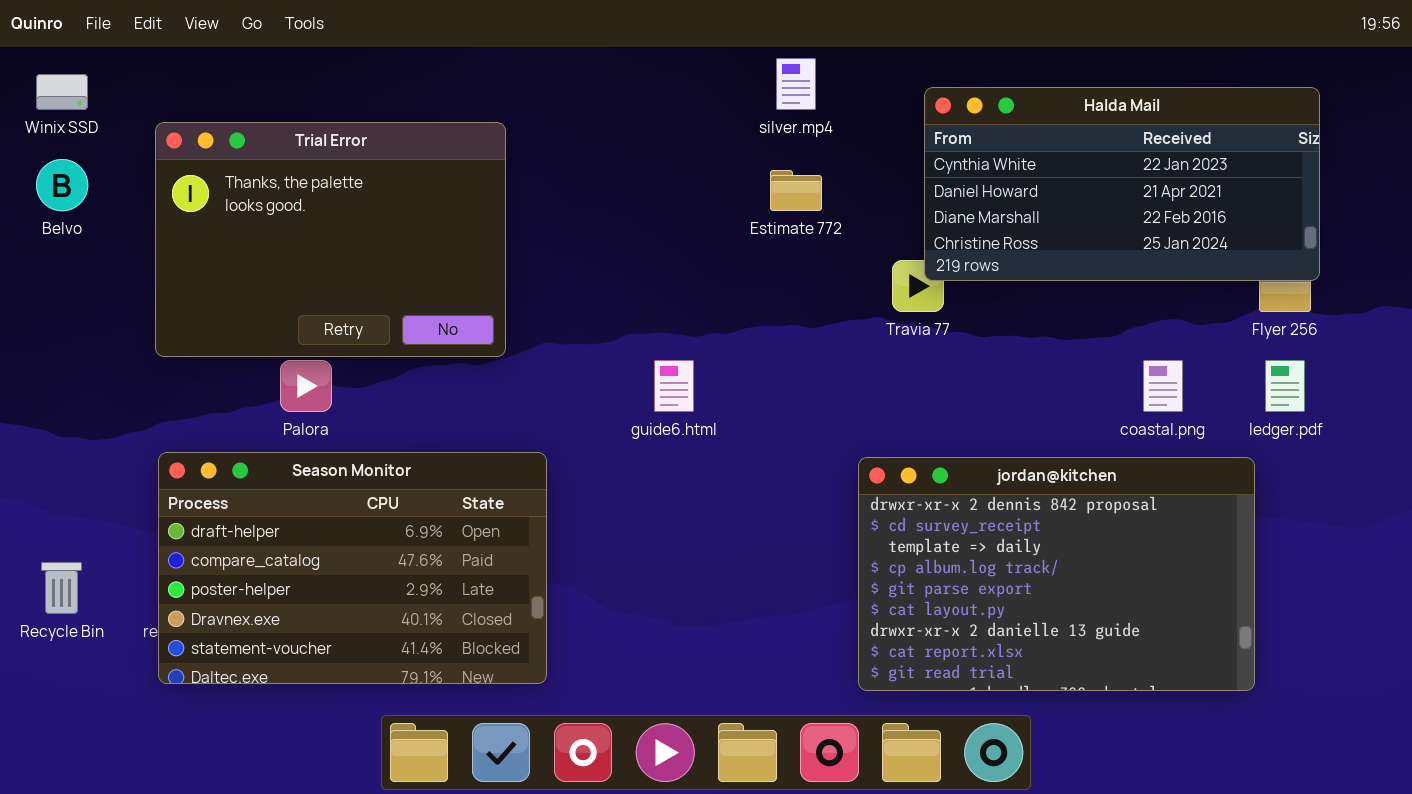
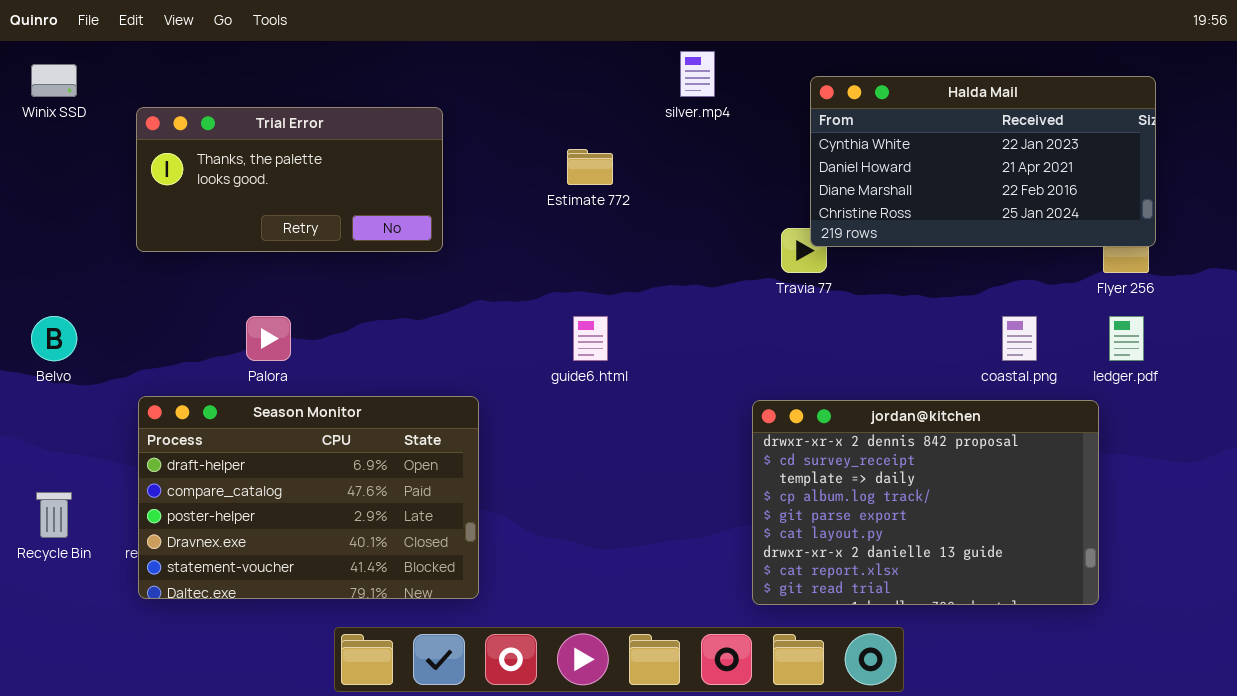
Trial Error: [155,122,506,357] -> [136,107,443,252], resized
Belvo: [36,159,88,211] -> [31,316,77,361], moved
Estimate 772: [770,170,822,211] -> [567,149,613,185], moved

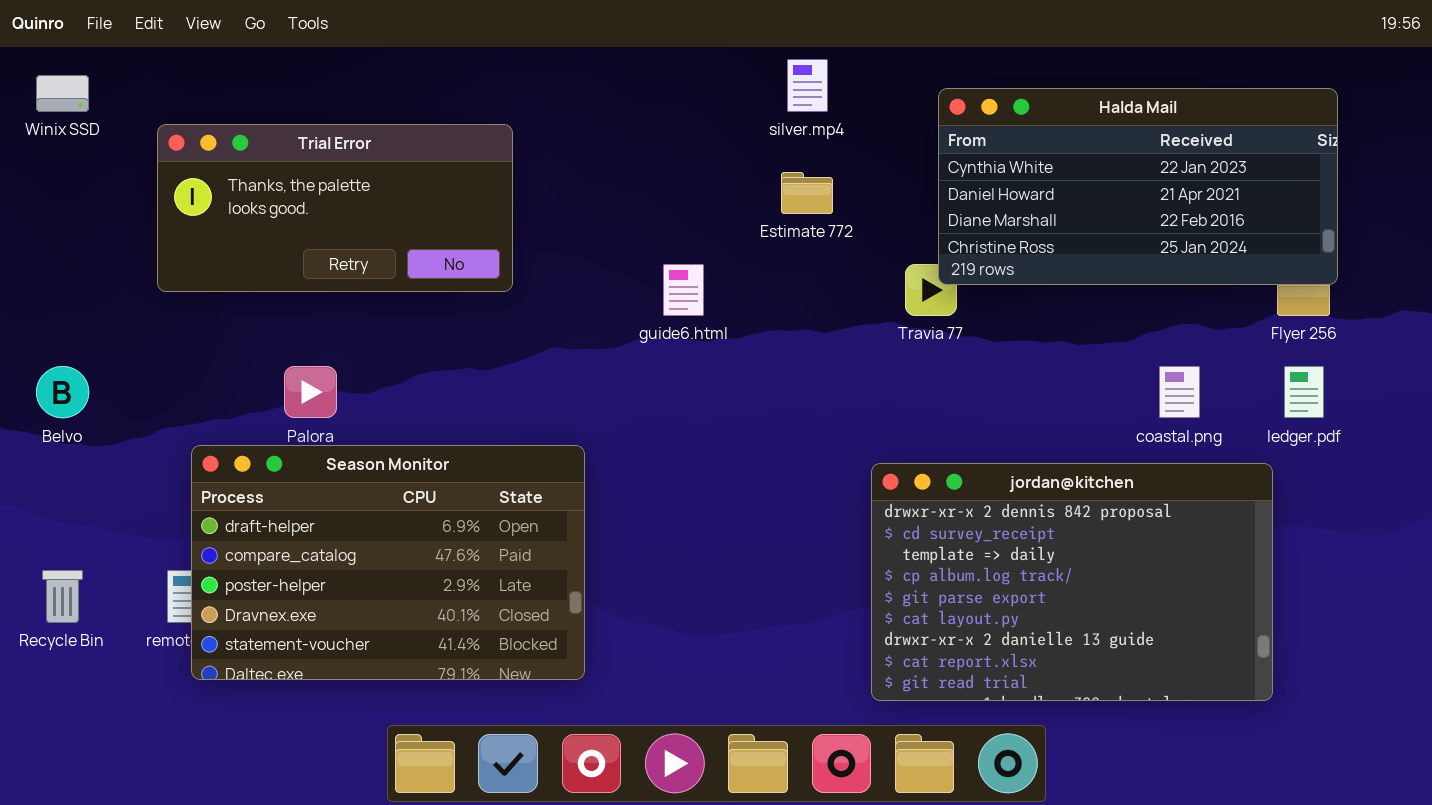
Estimate 772: [567,149,613,185] -> [781,172,833,214], moved
guide6.html: [573,316,608,361] -> [663,264,704,316], moved
Season Monitor: [138,396,479,599] -> [191,445,585,680], moved

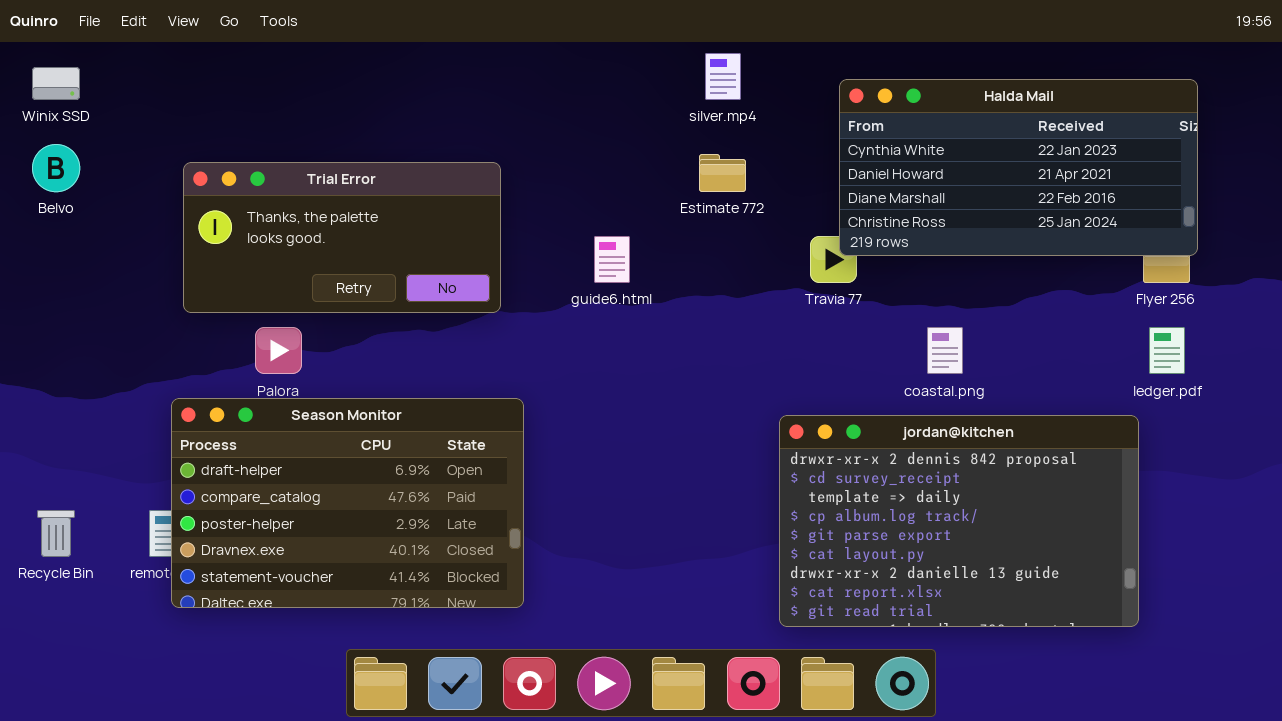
Trial Error: [157,124,513,292] -> [183,162,501,313], moved
Belvo: [36,366,89,418] -> [32,144,80,192], moved
coastal.png: [1159,366,1200,418] -> [927,327,963,374], moved

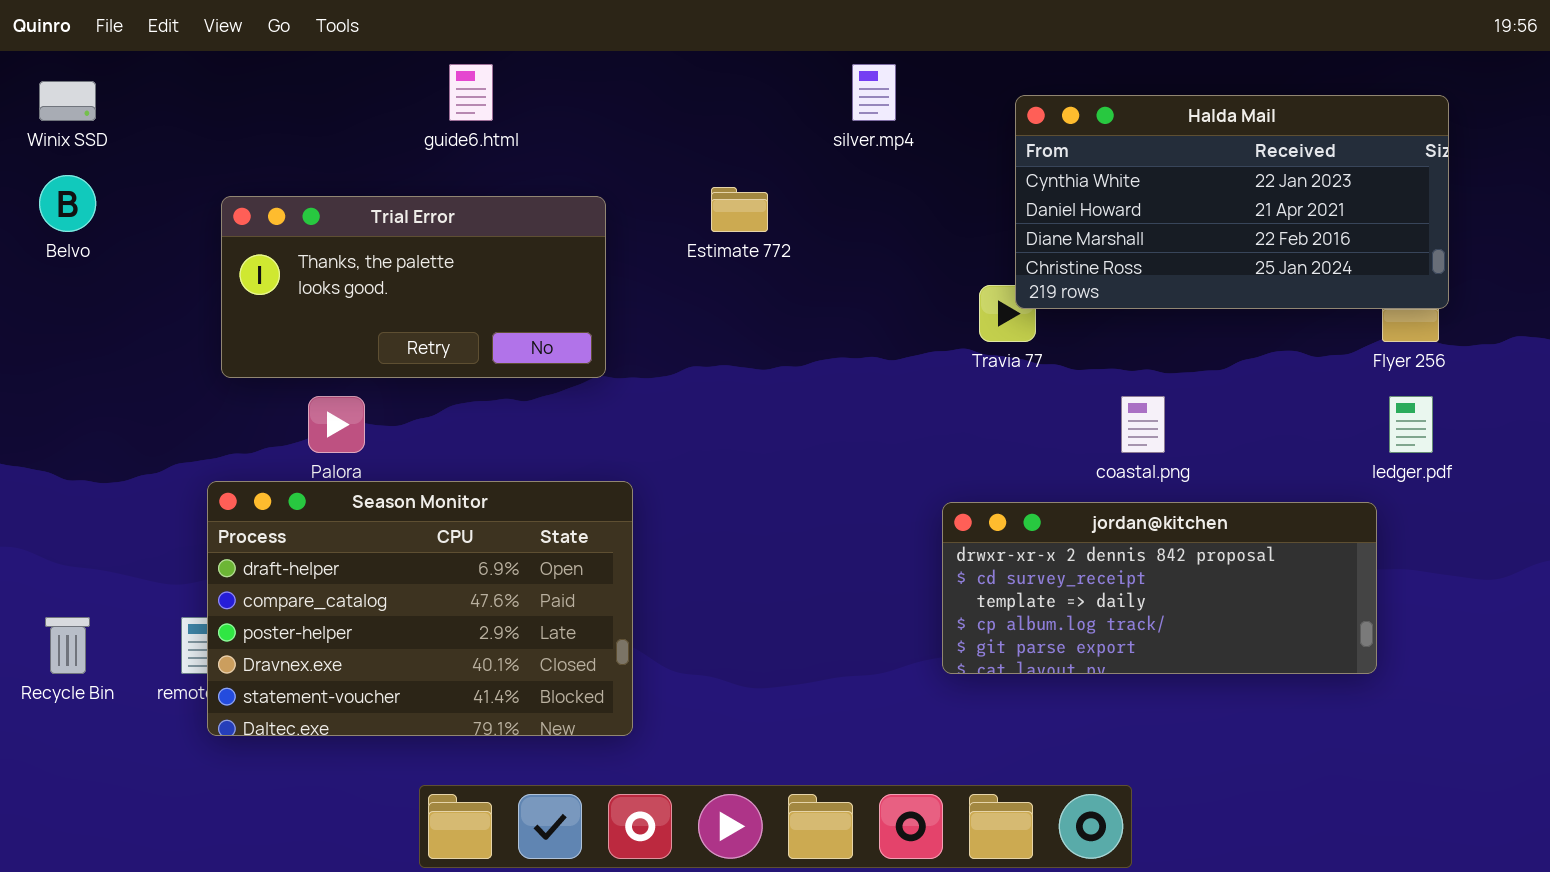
Estimate 772: [699,154,746,192] -> [711,187,768,232], moved
guide6.html: [594,236,630,283] -> [449,64,493,121], moved
jordan@kitchen: [779,415,1139,627] -> [942,502,1377,674], resized

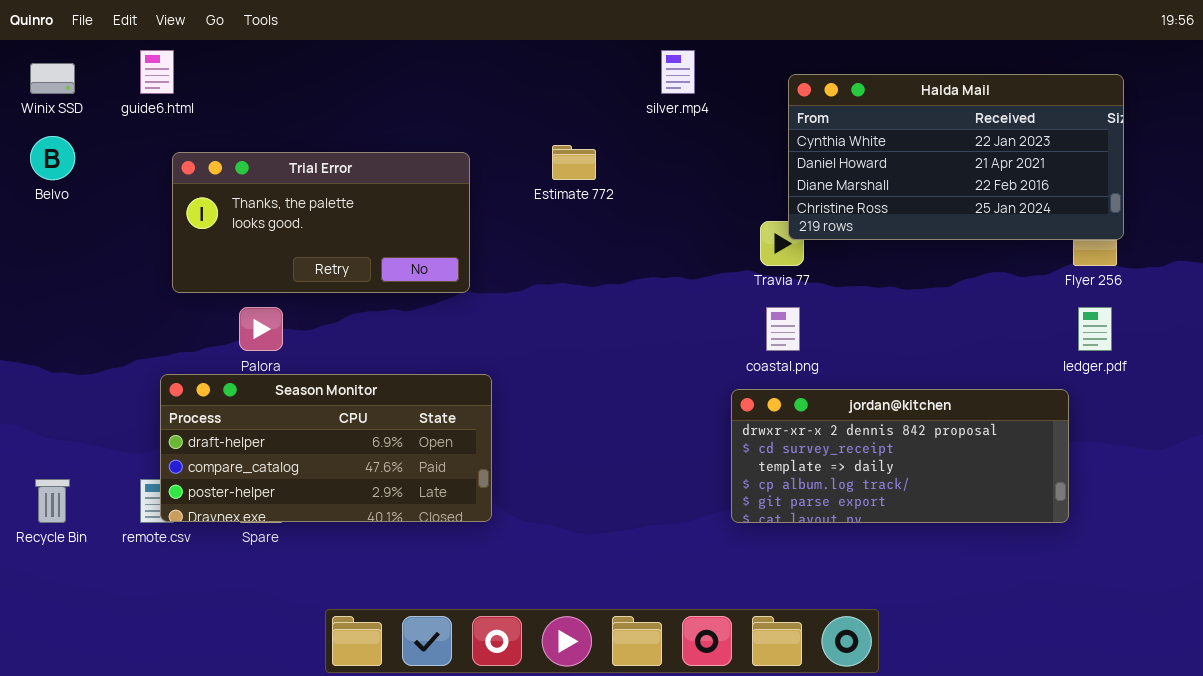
guide6.html: [449,64,493,121] -> [140,50,174,94], moved
coastal.png: [1121,396,1165,453] -> [766,307,800,351], moved
Season Monitor: [207,481,633,736] -> [160,374,492,522], resized

